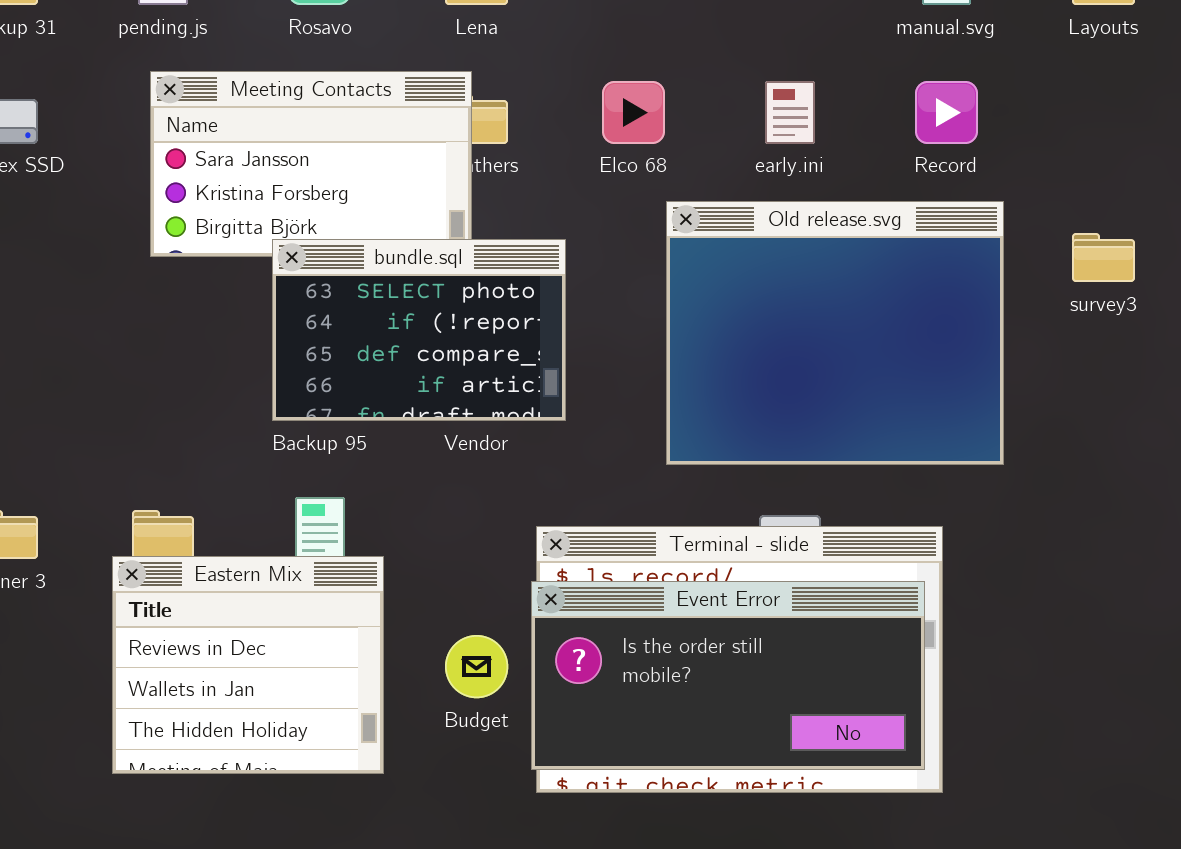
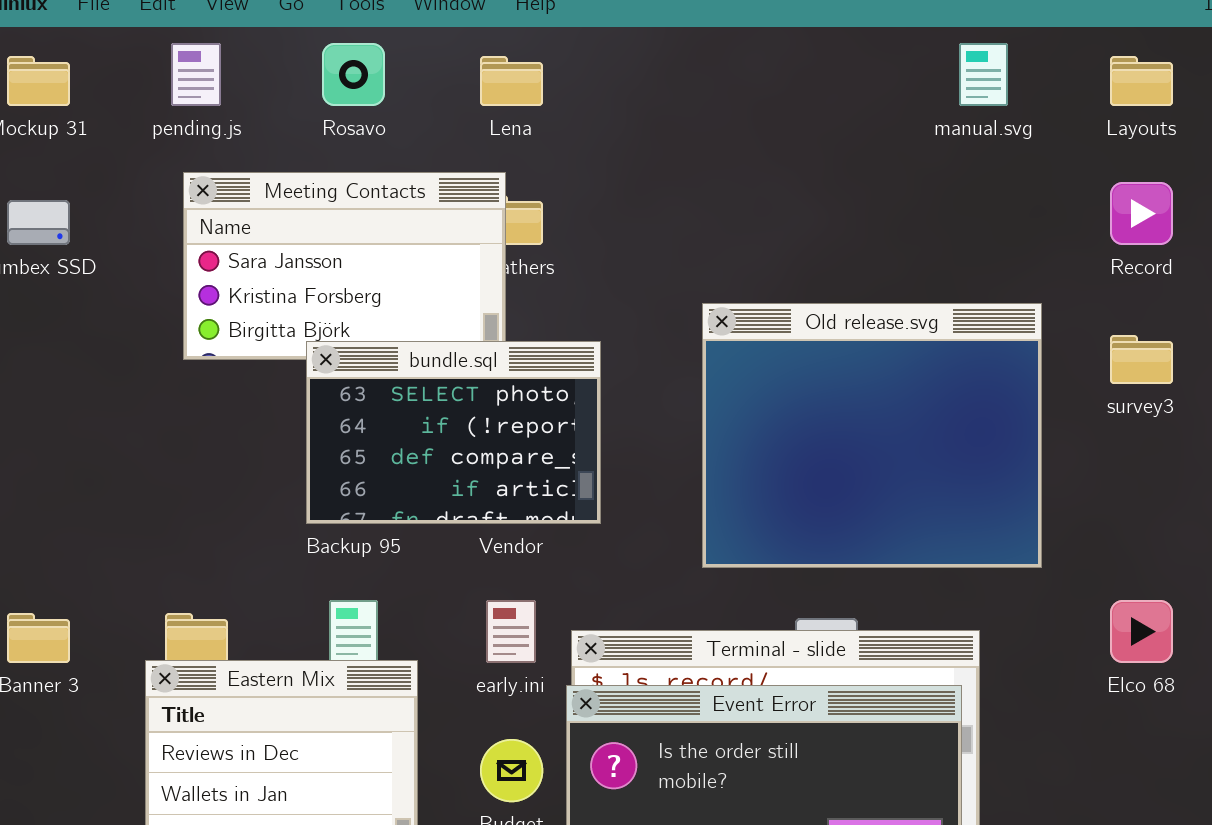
Elco 68: [602,81,665,144] -> [1110,600,1173,663], moved
early.ini: [765,81,815,144] -> [486,600,536,663], moved
Record: [915,81,978,144] -> [1110,182,1173,245], moved

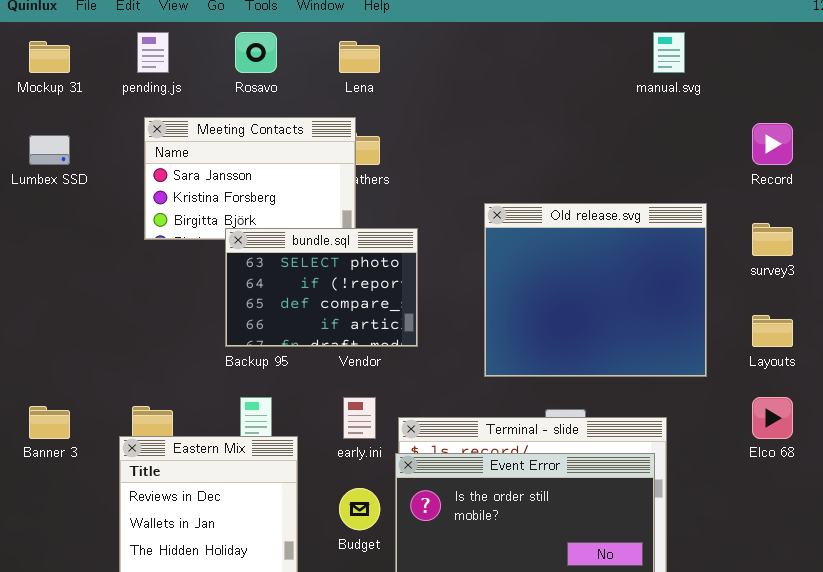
Layouts: [1110,56,1173,106] -> [752,315,793,347], moved

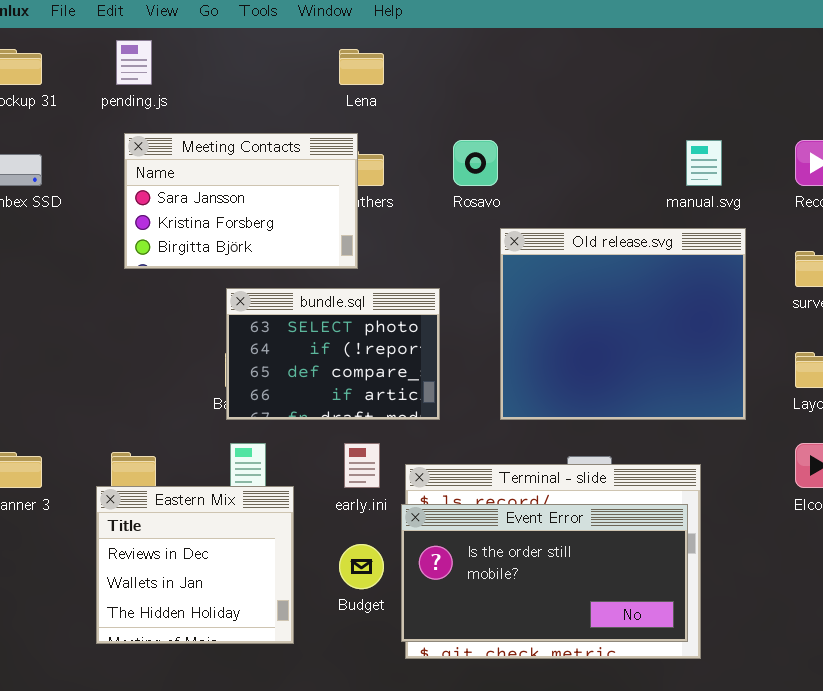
Rosavo: [235,32,277,73] -> [453,140,498,186], moved
manual.svg: [653,32,685,73] -> [686,140,722,186], moved
bundle.sql: [225,228,418,347] -> [226,288,440,420], moved

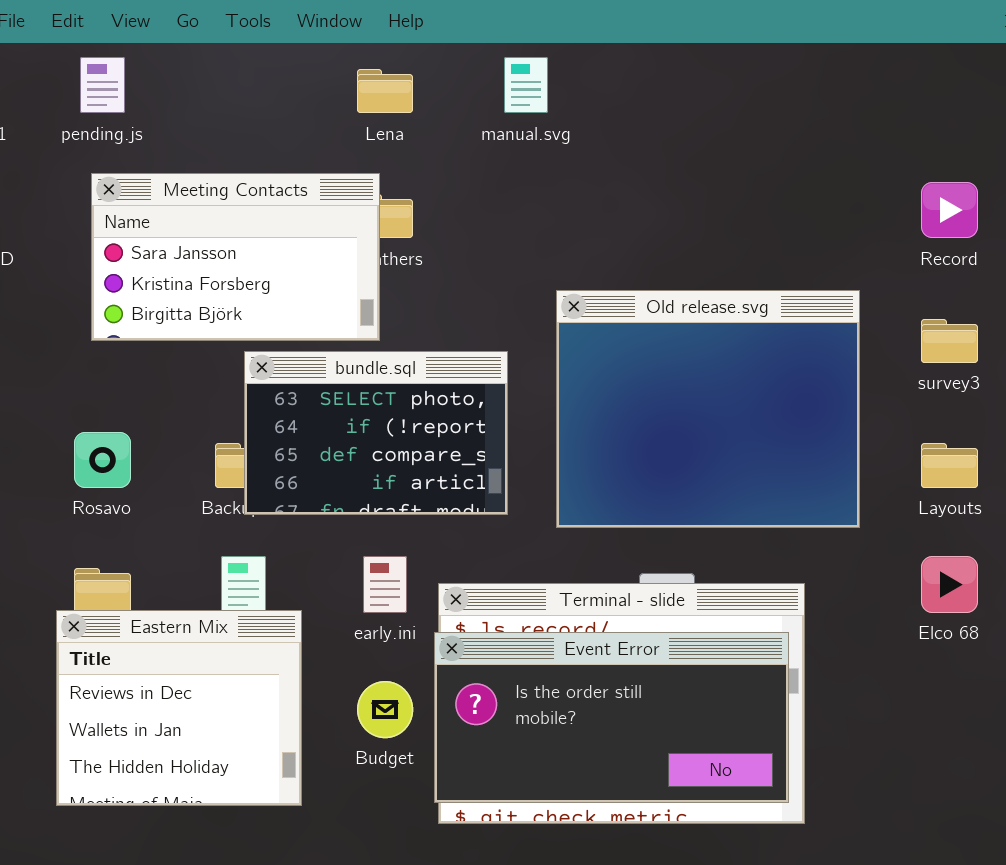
Rosavo: [453,140,498,186] -> [74,432,131,488], moved
manual.svg: [686,140,722,186] -> [504,57,548,113], moved
bundle.sql: [226,288,440,420] -> [244,351,508,515], moved

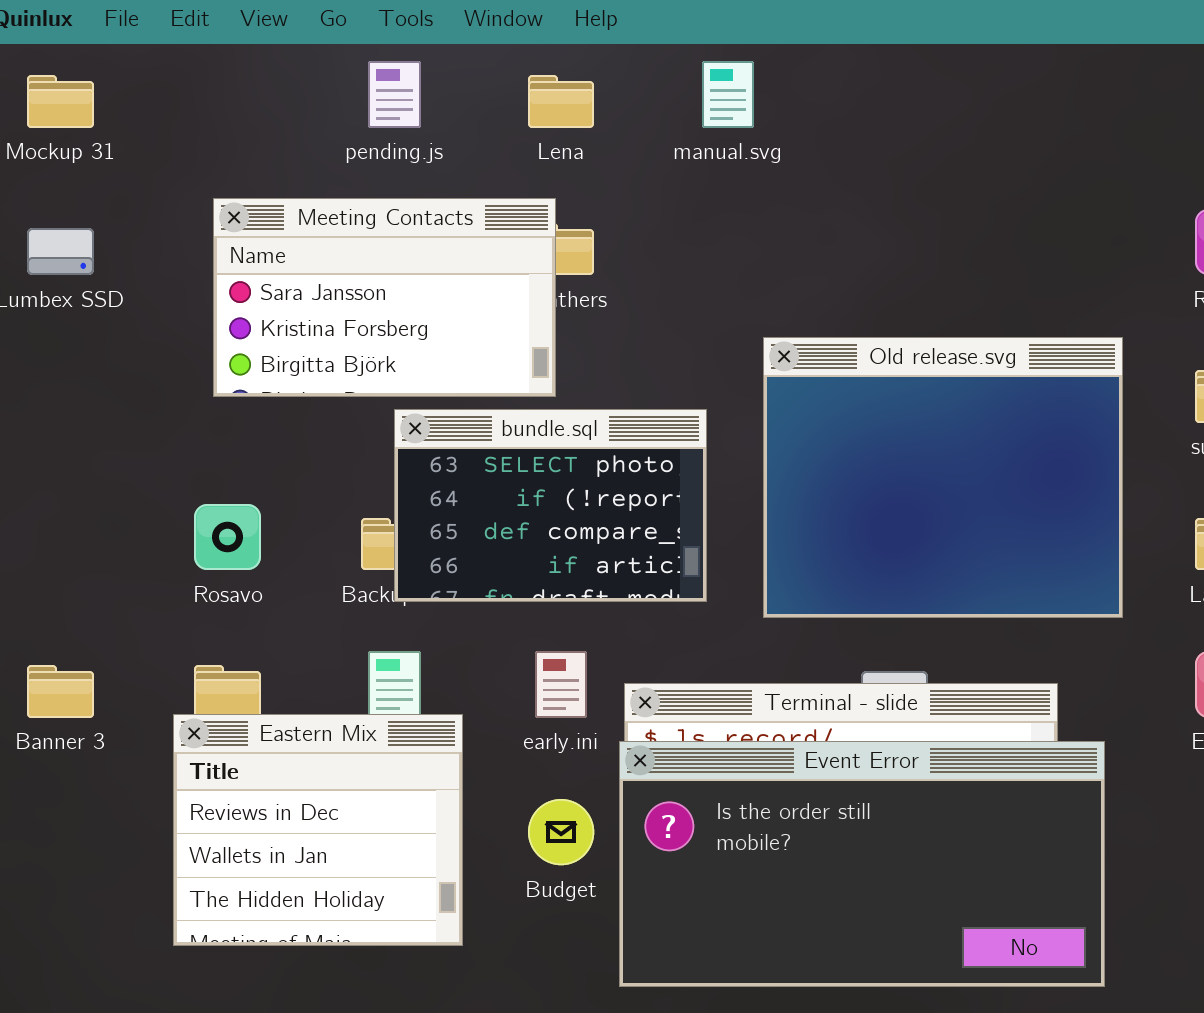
pending.js: [80,57,125,113] -> [368,61,421,128], moved
Event Error: [434,632,789,803] -> [619,741,1105,987], resized

